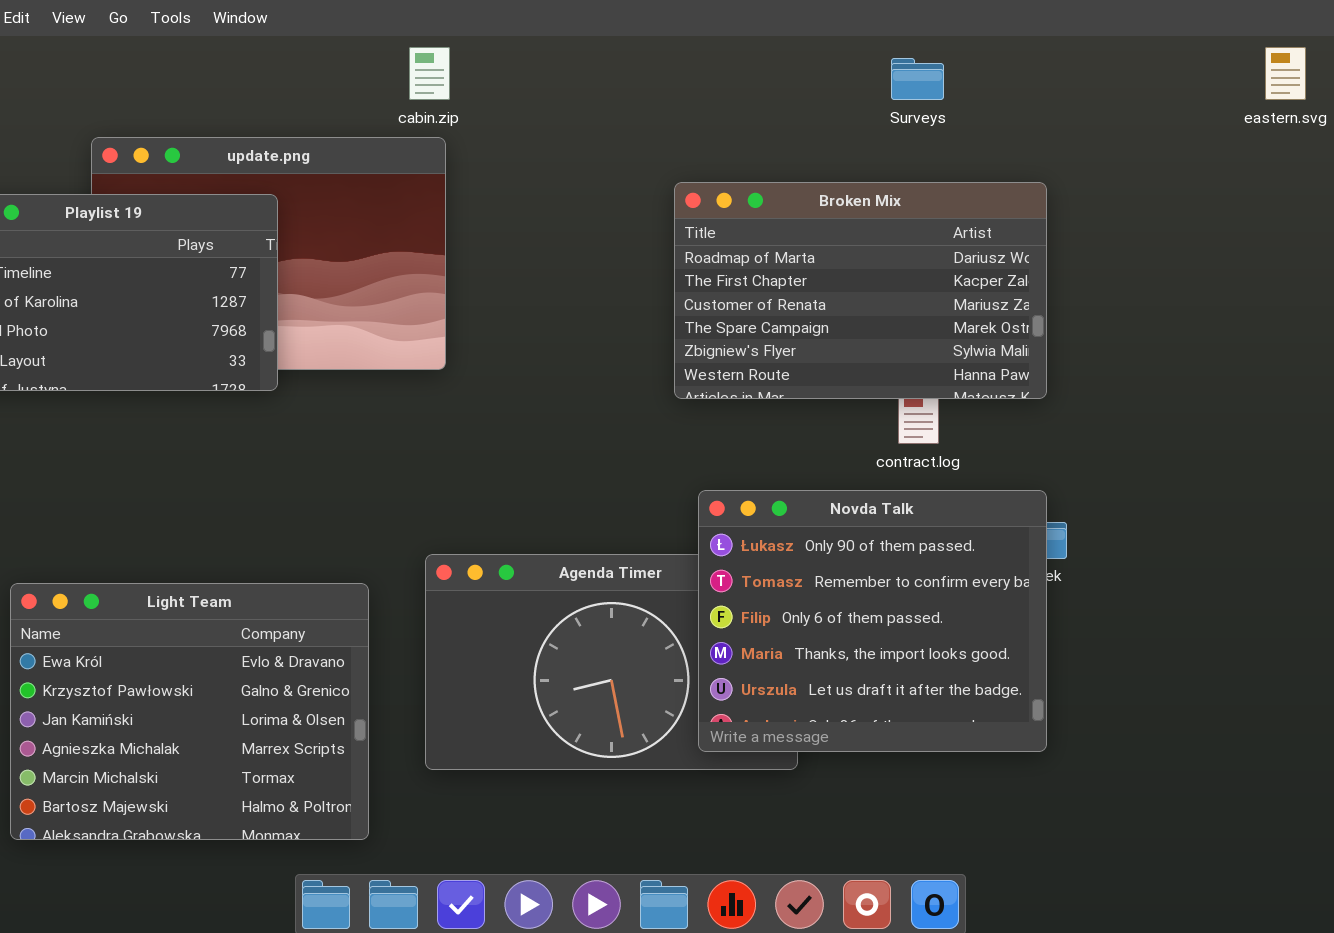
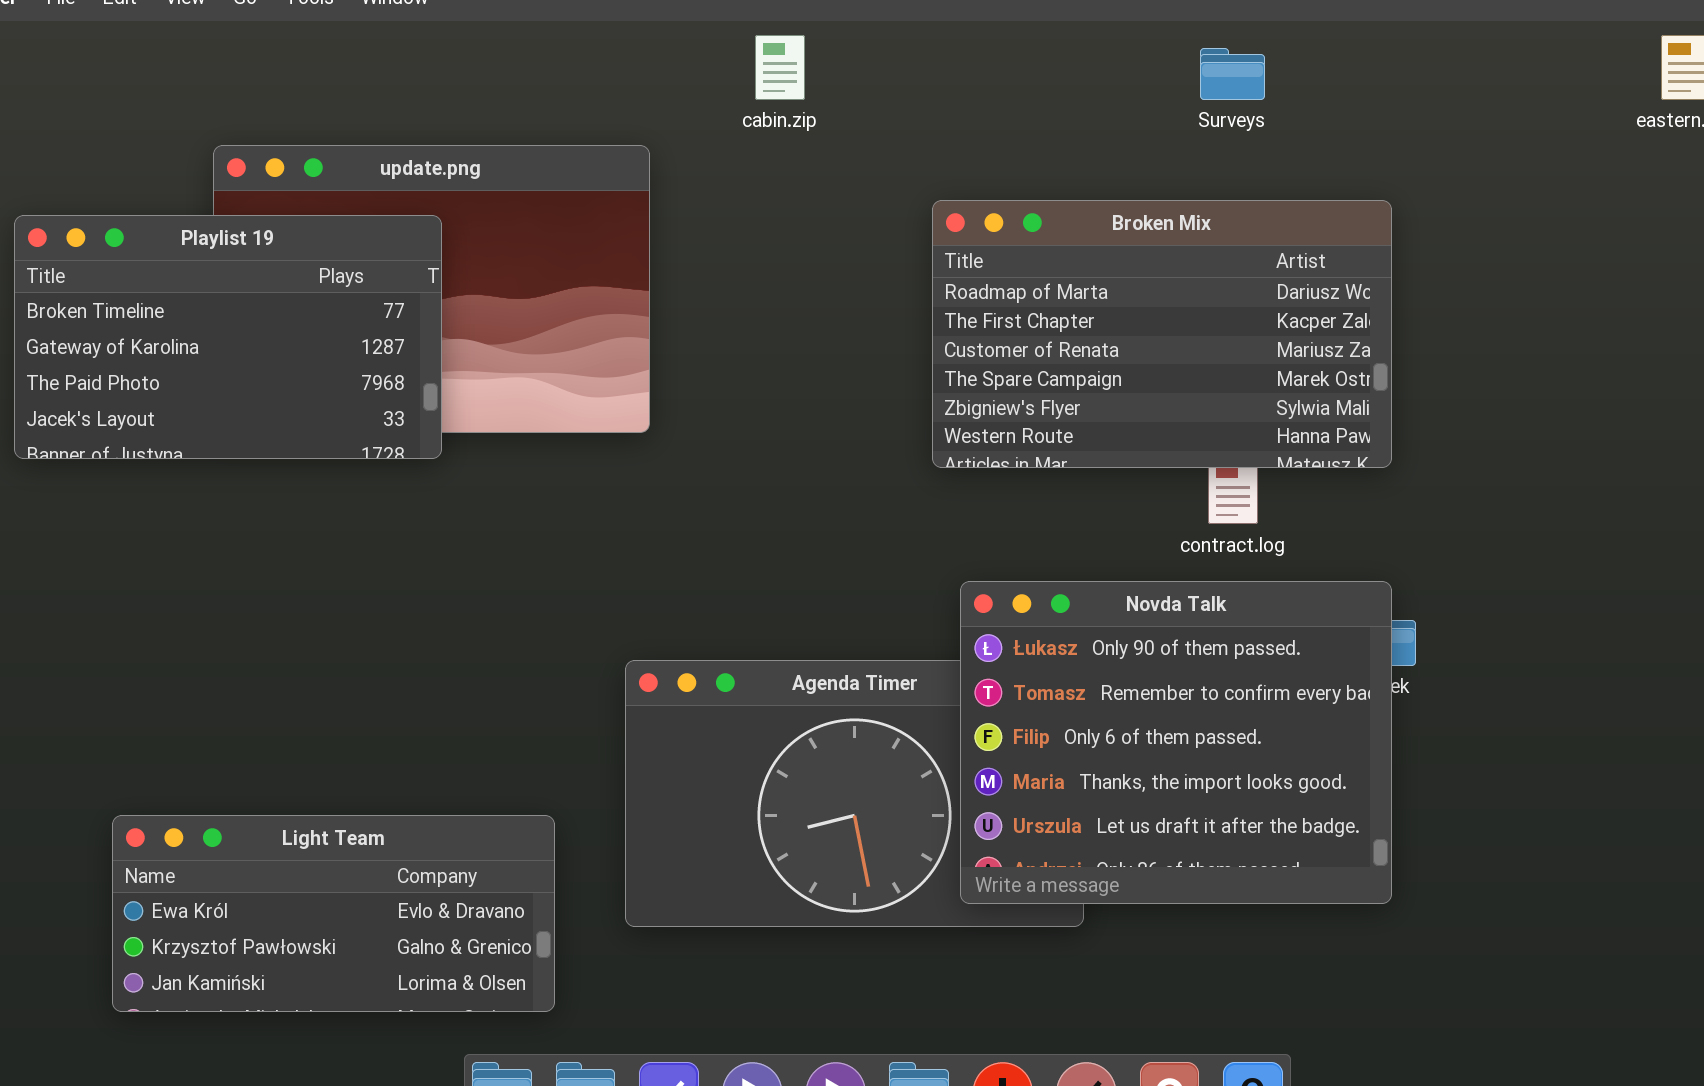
cabin.zip: [409,47,450,100] -> [755,35,805,100], moved
Light Team: [10,583,369,840] -> [112,815,555,1012], resized

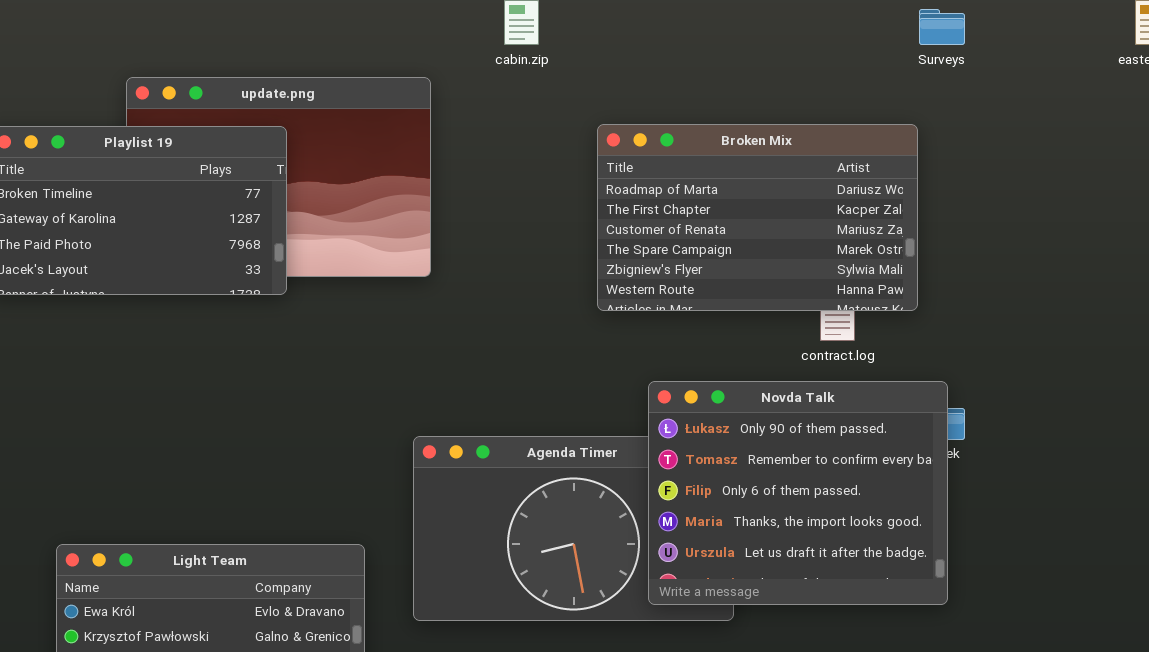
Surveys: [1200,48,1265,100] -> [919,9,965,45], moved
Broken Mix: [932,200,1392,468] -> [597,124,918,311], moved

